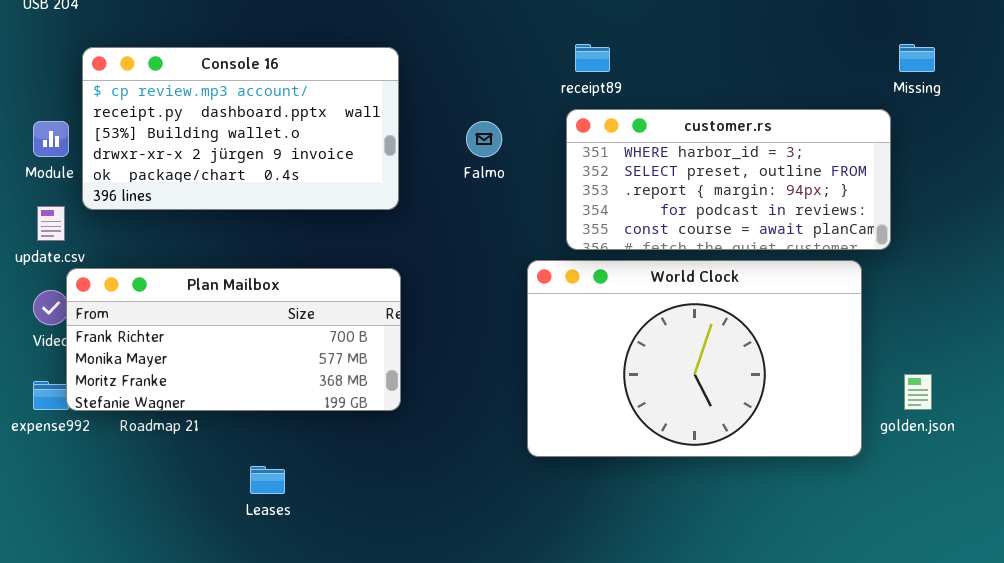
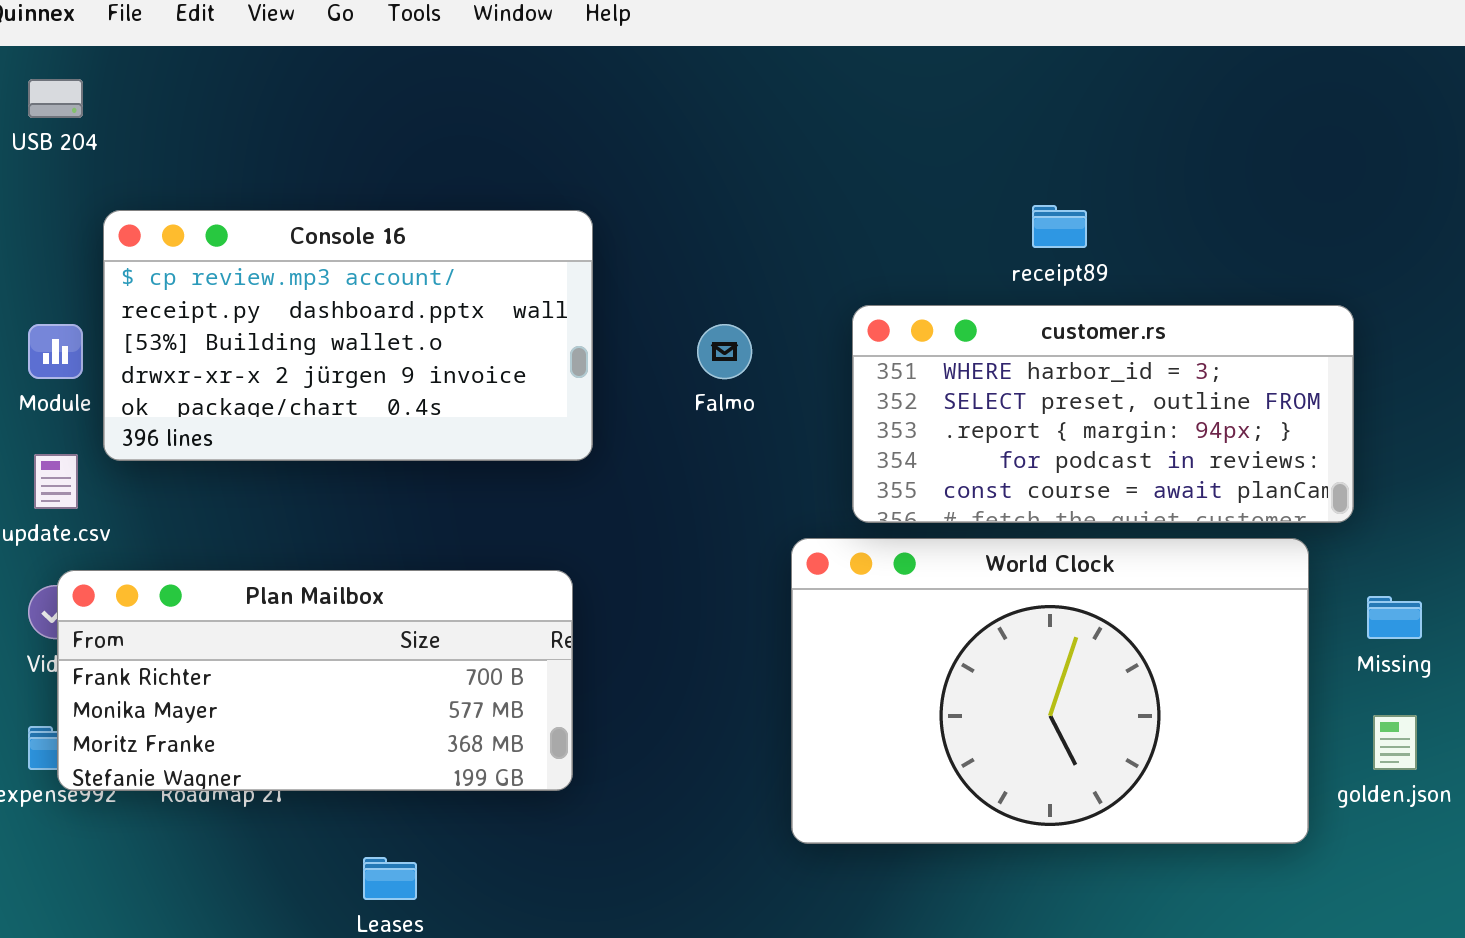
receipt89: [575,44,610,72] -> [1032,205,1087,248], moved
Missing: [899,44,935,72] -> [1367,596,1422,639], moved
Plan Mailbox: [66,268,401,411] -> [57,570,573,791], moved

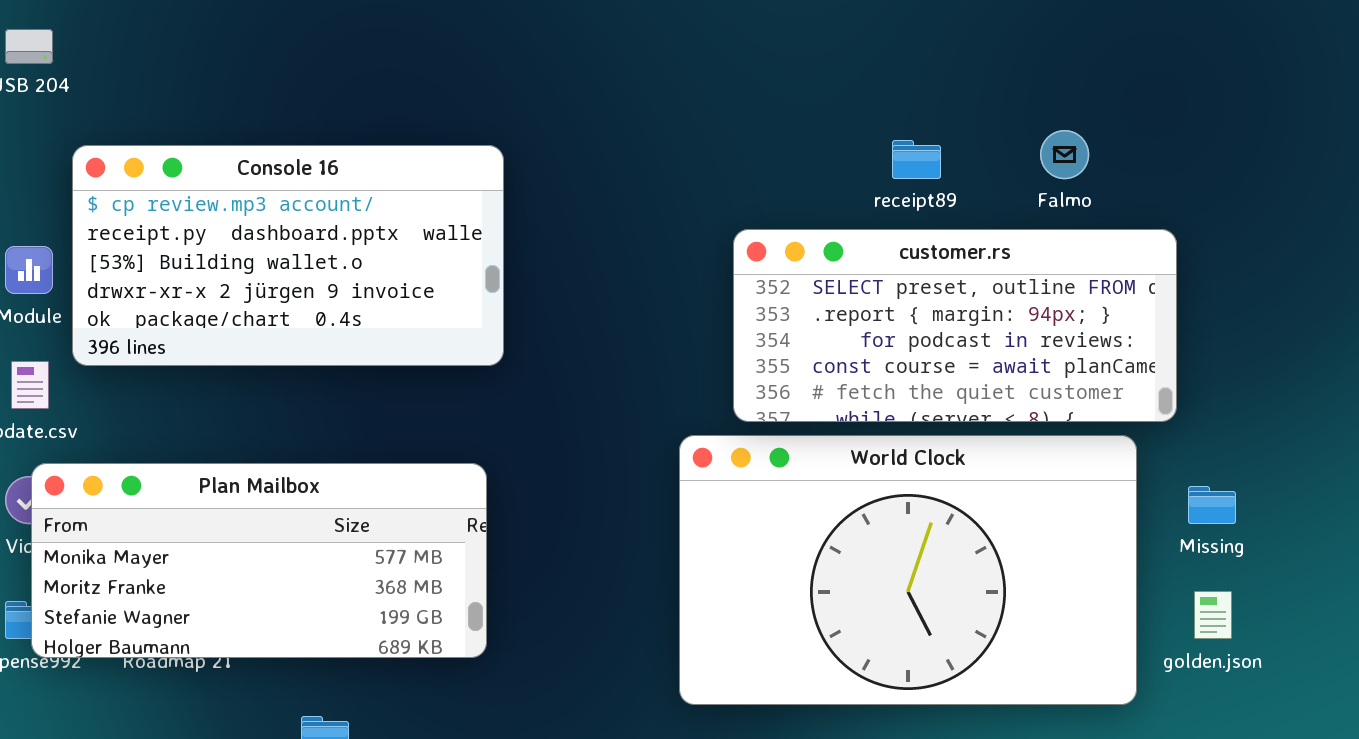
customer.rs: [852,305,1354,523] -> [733,229,1177,422], scrolled down 1 row
Falmo: [697,324,752,379] -> [1040,130,1089,179], moved
Plan Mailbox: [57,570,573,791] -> [31,463,487,658], scrolled down 1 row

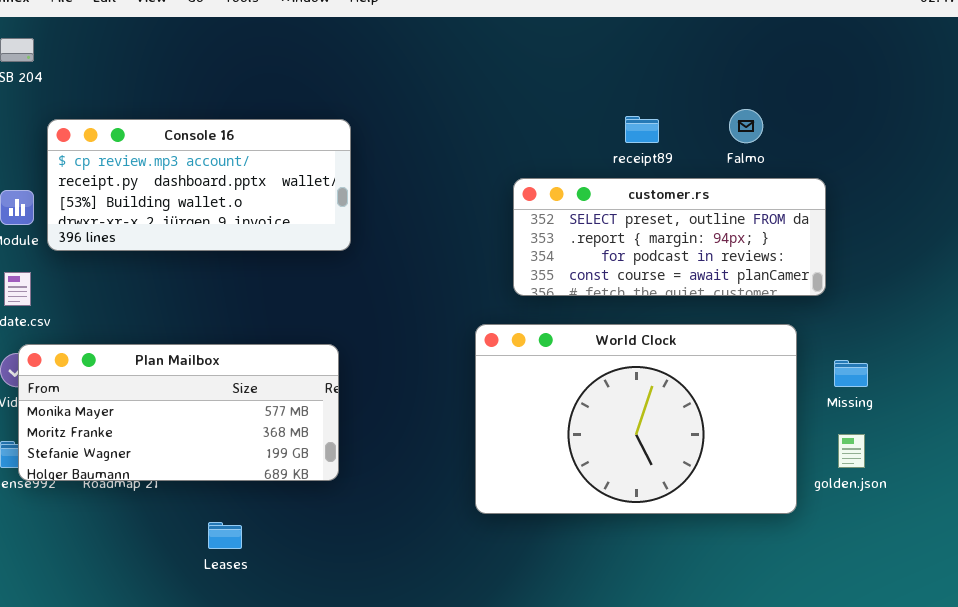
Console 16: [72,145,504,366] -> [47,119,351,251], resized
customer.rs: [733,229,1177,422] -> [513,178,826,296], resized

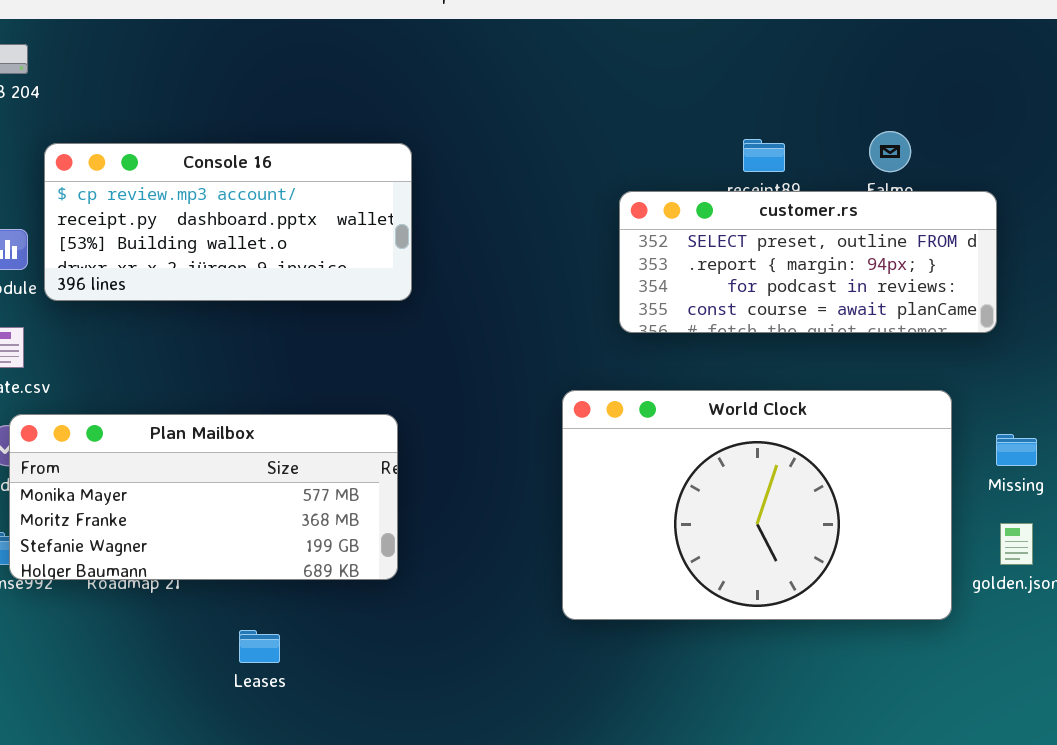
customer.rs: [513,178,826,296] -> [619,191,997,333], moved

